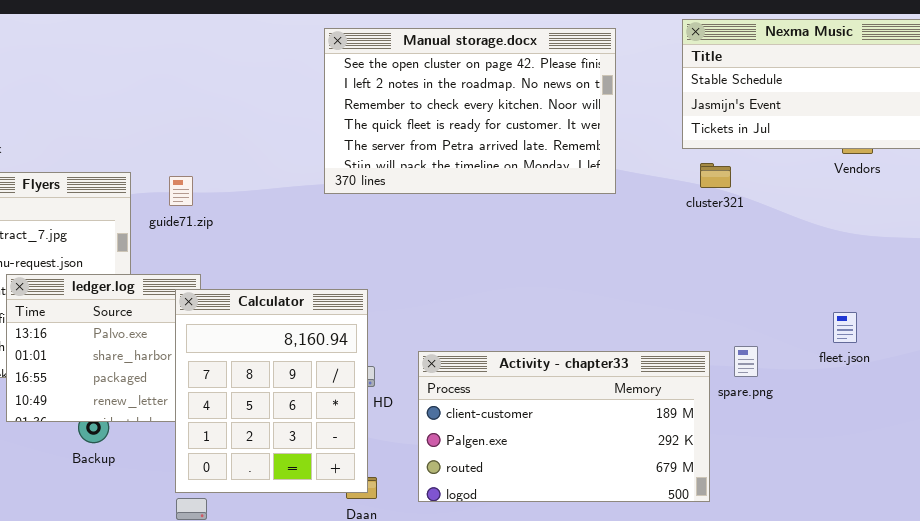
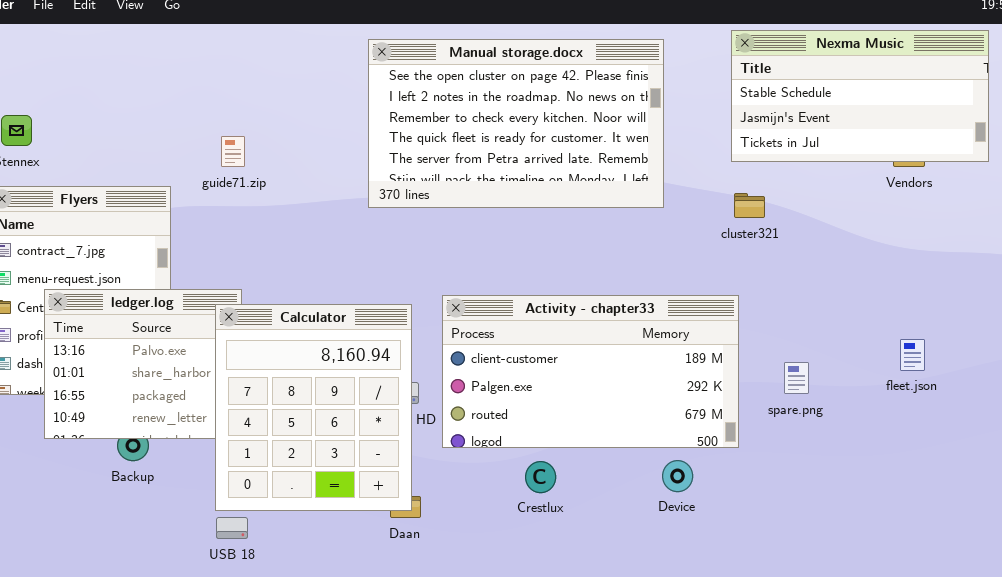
cluster321: [700,163,731,188] -> [734,193,765,218], moved
guide71.zip: [169,176,193,206] -> [221,136,245,167], moved
fleet.json: [833,312,857,343] -> [900,339,925,371], moved
Activity - chapter33: [418,351,710,502] -> [442,295,739,448], moved

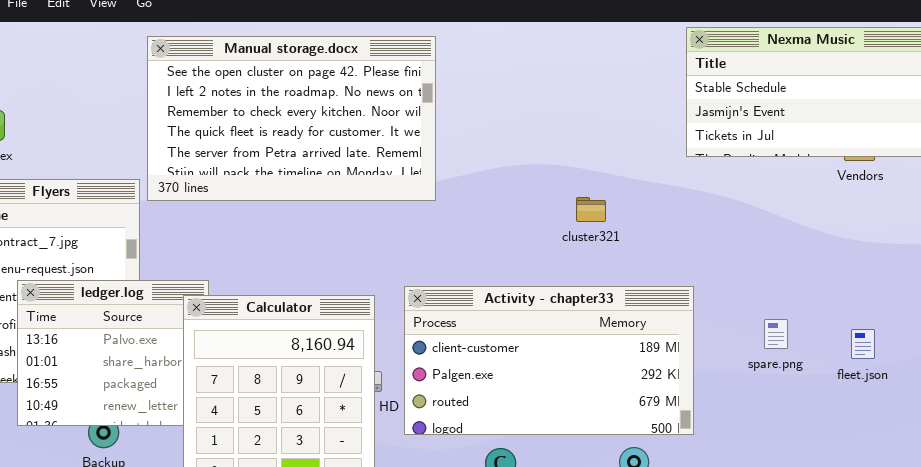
Manual storage.docx: [368,39,664,208] -> [147,36,436,201], moved
cluster321: [734,193,765,218] -> [576,197,606,222], moved
spare.png: [784,362,809,394] -> [764,319,788,349], moved

